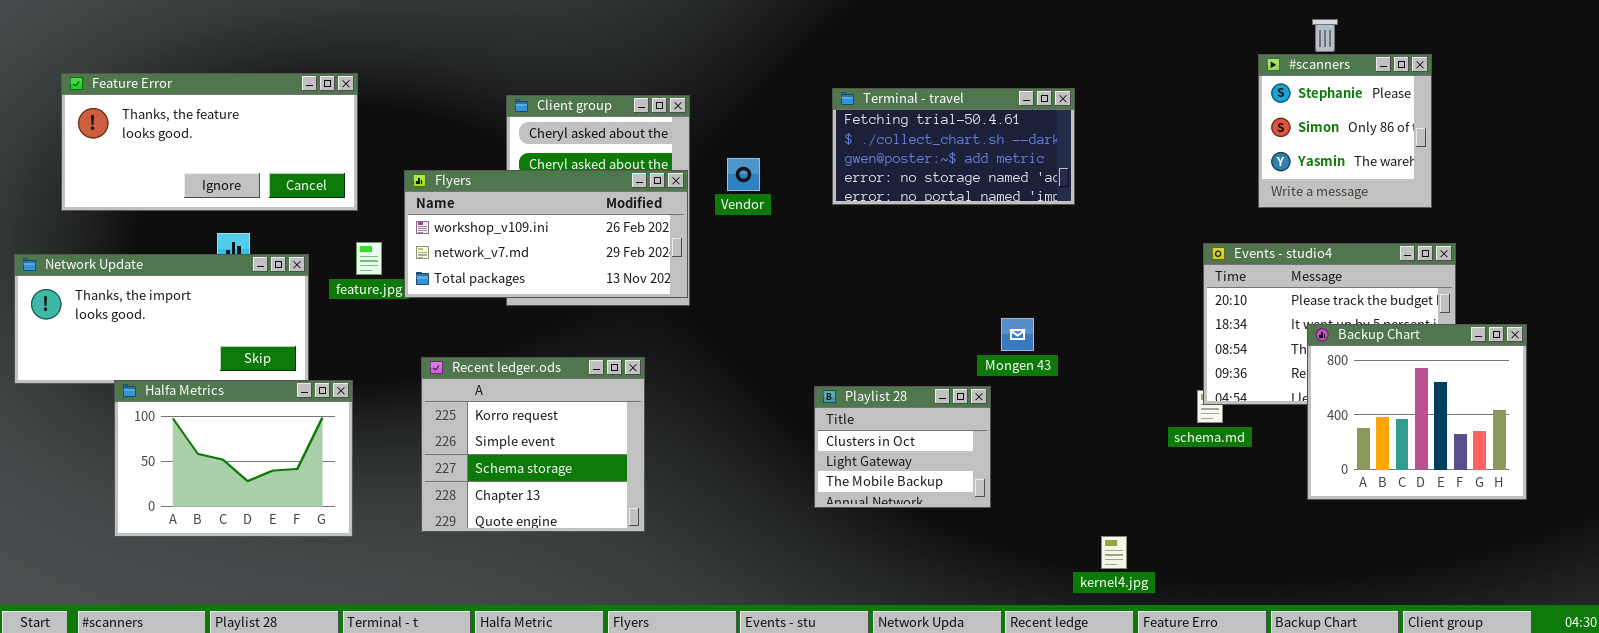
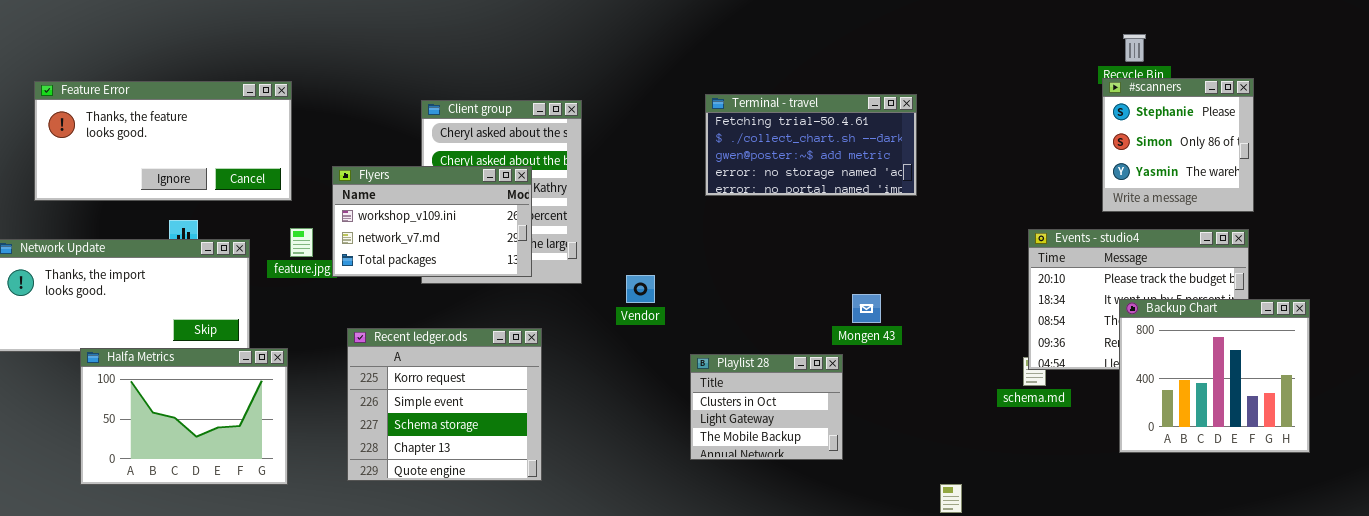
#scanners: [1258,54,1432,208] -> [1102,78,1254,212], moved
Vendor: [727,158,760,191] -> [626,275,655,303], moved
Flyers: [404,170,688,298] -> [332,166,532,277], resized

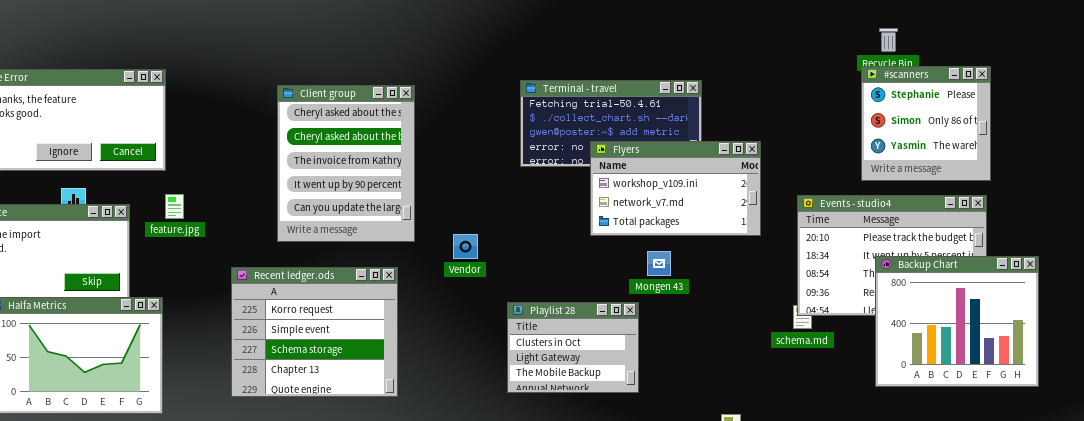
Flyers: [332,166,532,277] -> [590,141,761,236], moved
Recent ledger.ods: [347,328,542,481] -> [231,267,398,397], moved

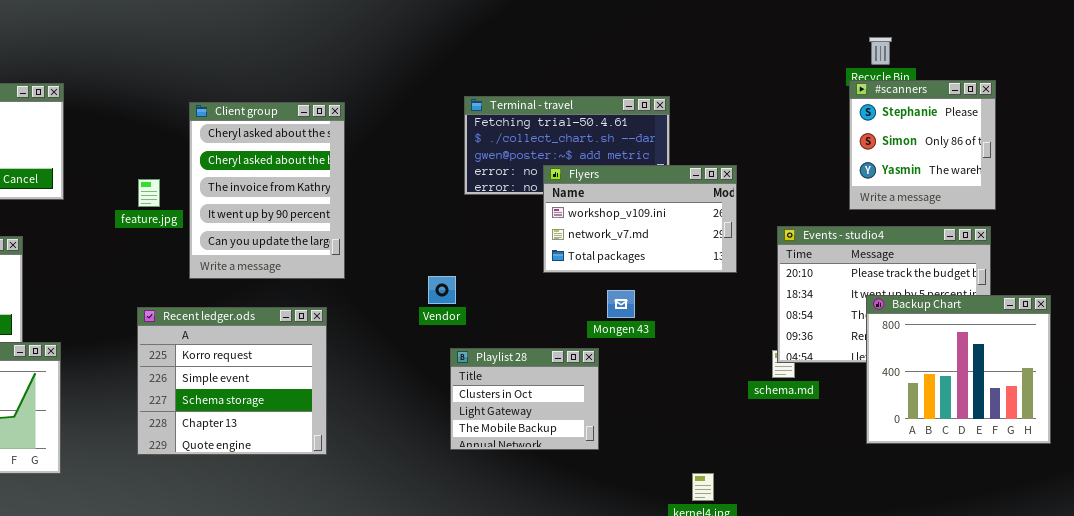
feature.jpg: [165,194,184,219] -> [138,179,160,207], moved
Vendor: [453,234,478,259] -> [428,276,456,304], moved

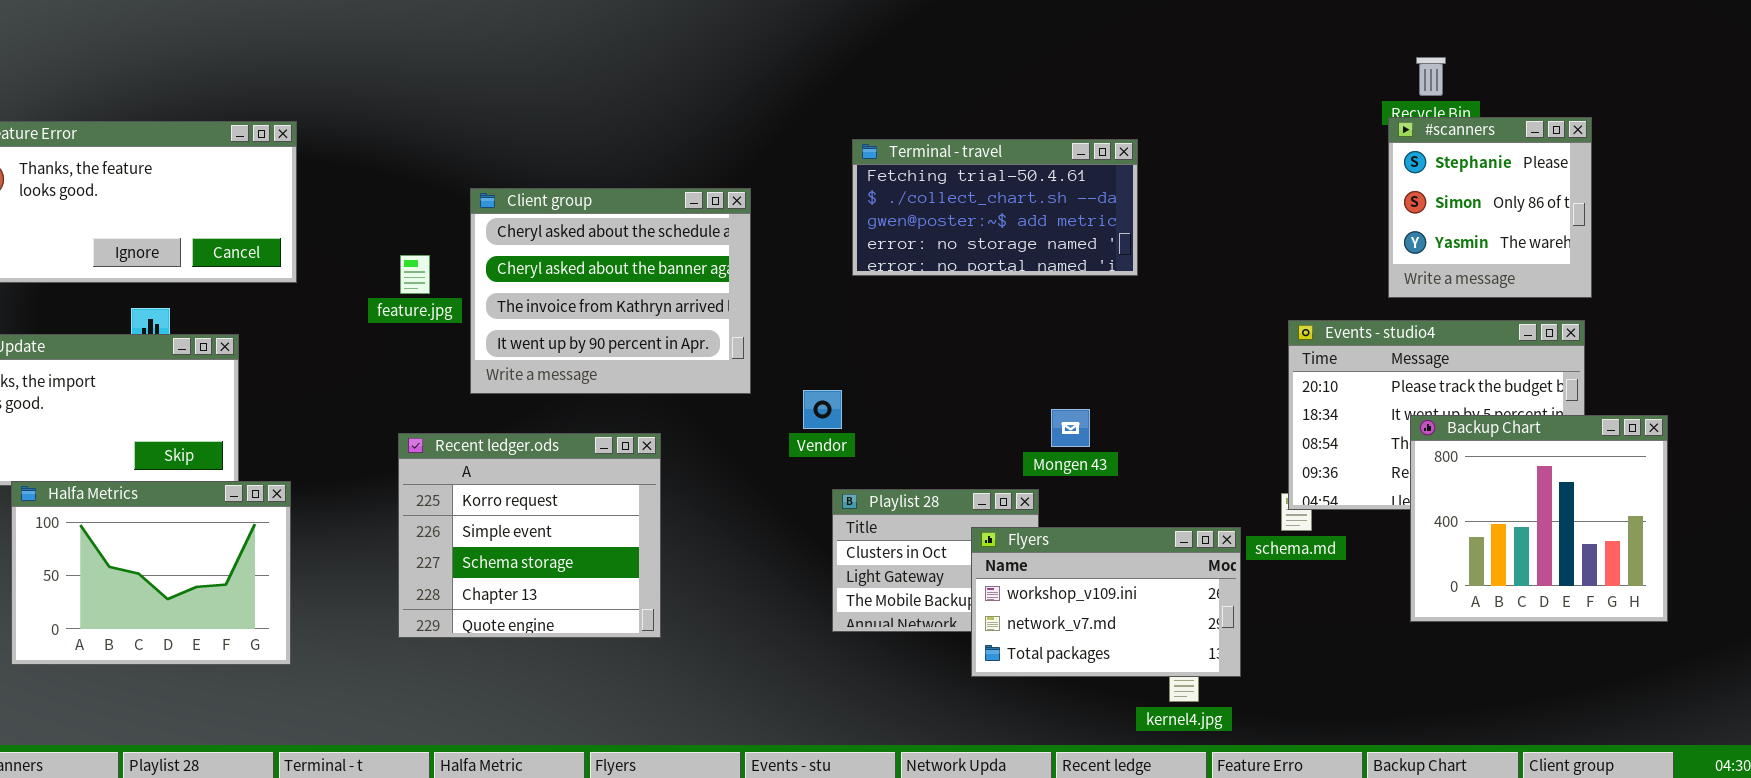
Client group: [189,102,345,279] -> [470,188,751,394], resized
Flyers: [543,165,737,273] -> [971,527,1241,677], moved

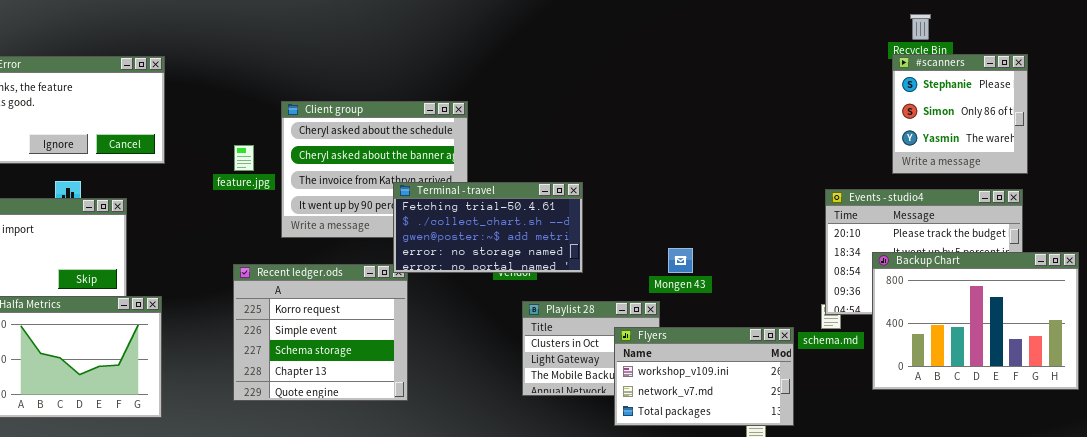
Terminal - travel: [852,139,1138,276] -> [393,182,583,273], moved
Backup Chart: [1410,415,1668,622] -> [872,252,1079,390], resized

